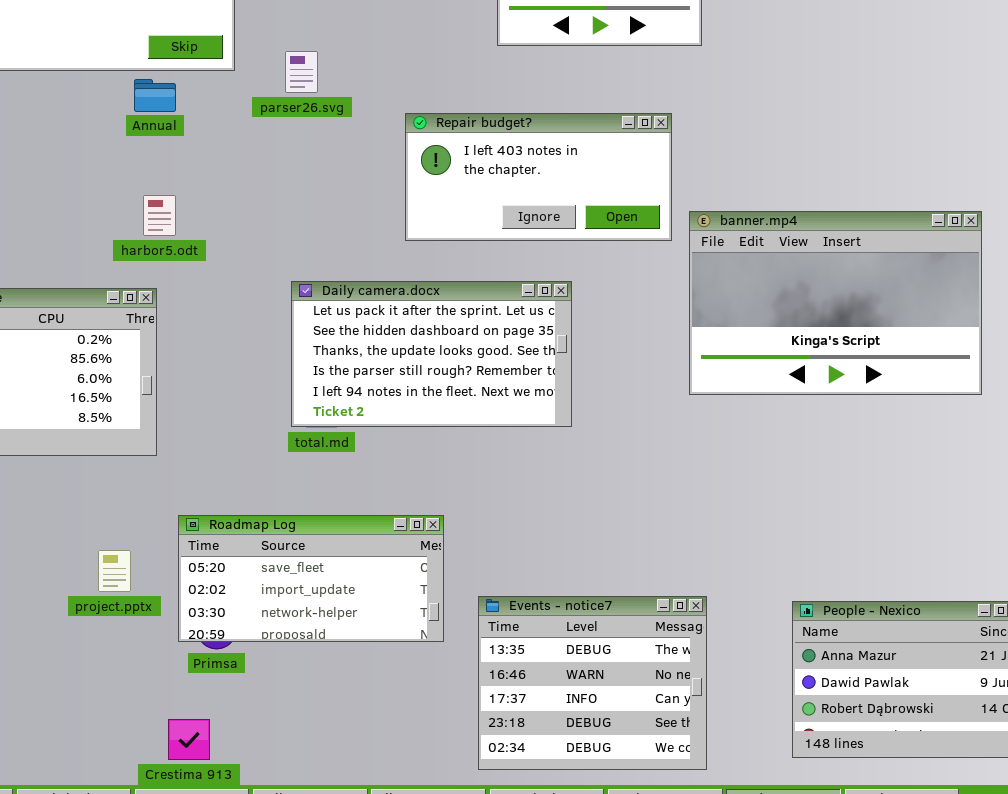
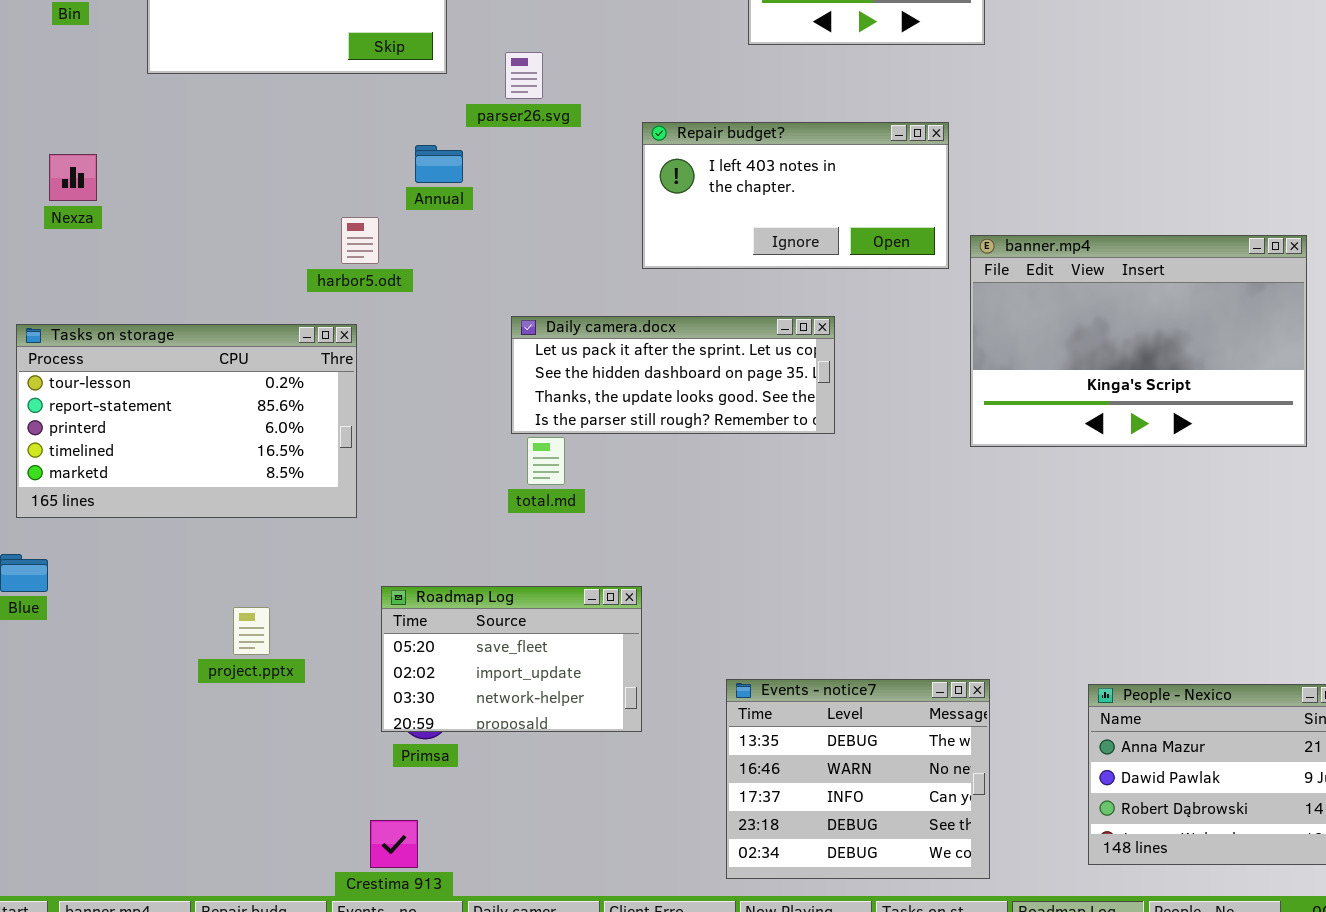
Annual: [134,79,176,112] -> [415,145,463,183], moved
Daily camera.docx: [291,281,572,427] -> [511,316,835,434], resized
Roadmap Log: [178,515,444,642] -> [381,586,642,732], resized
project.pptx: [98,550,131,592] -> [233,607,270,655], moved

